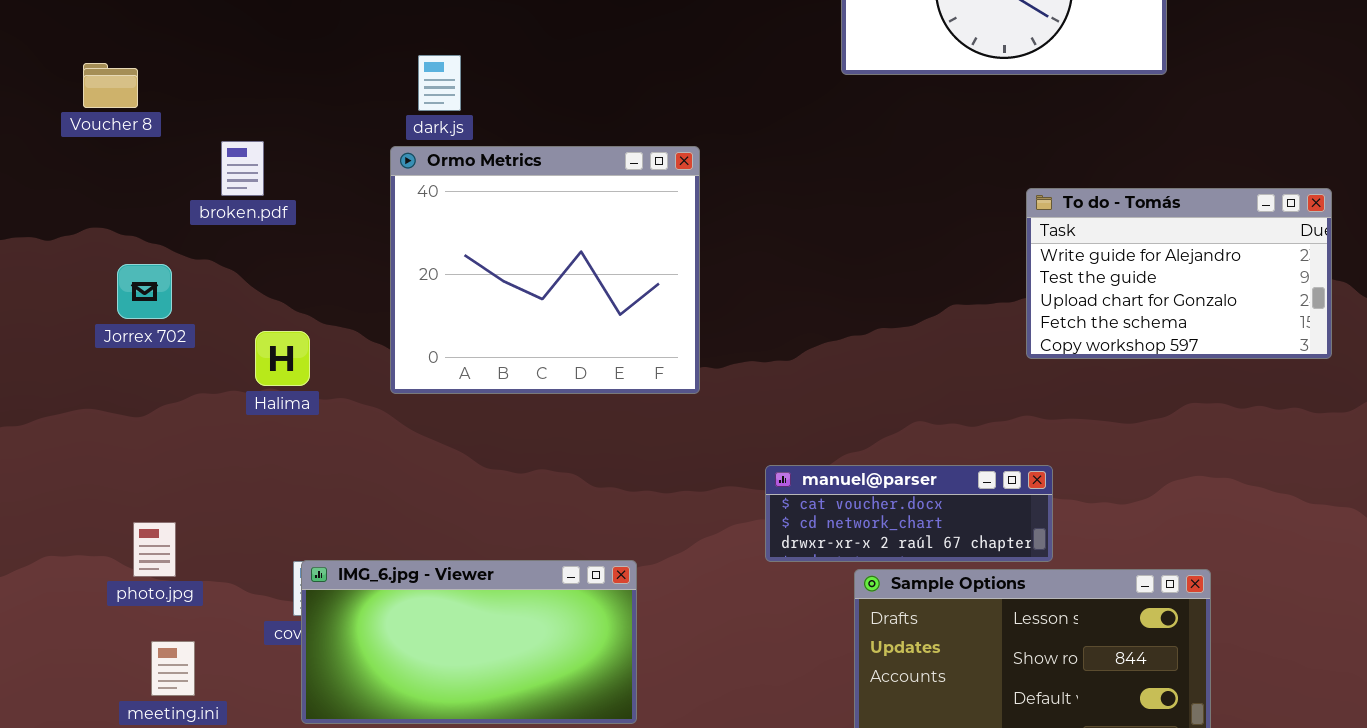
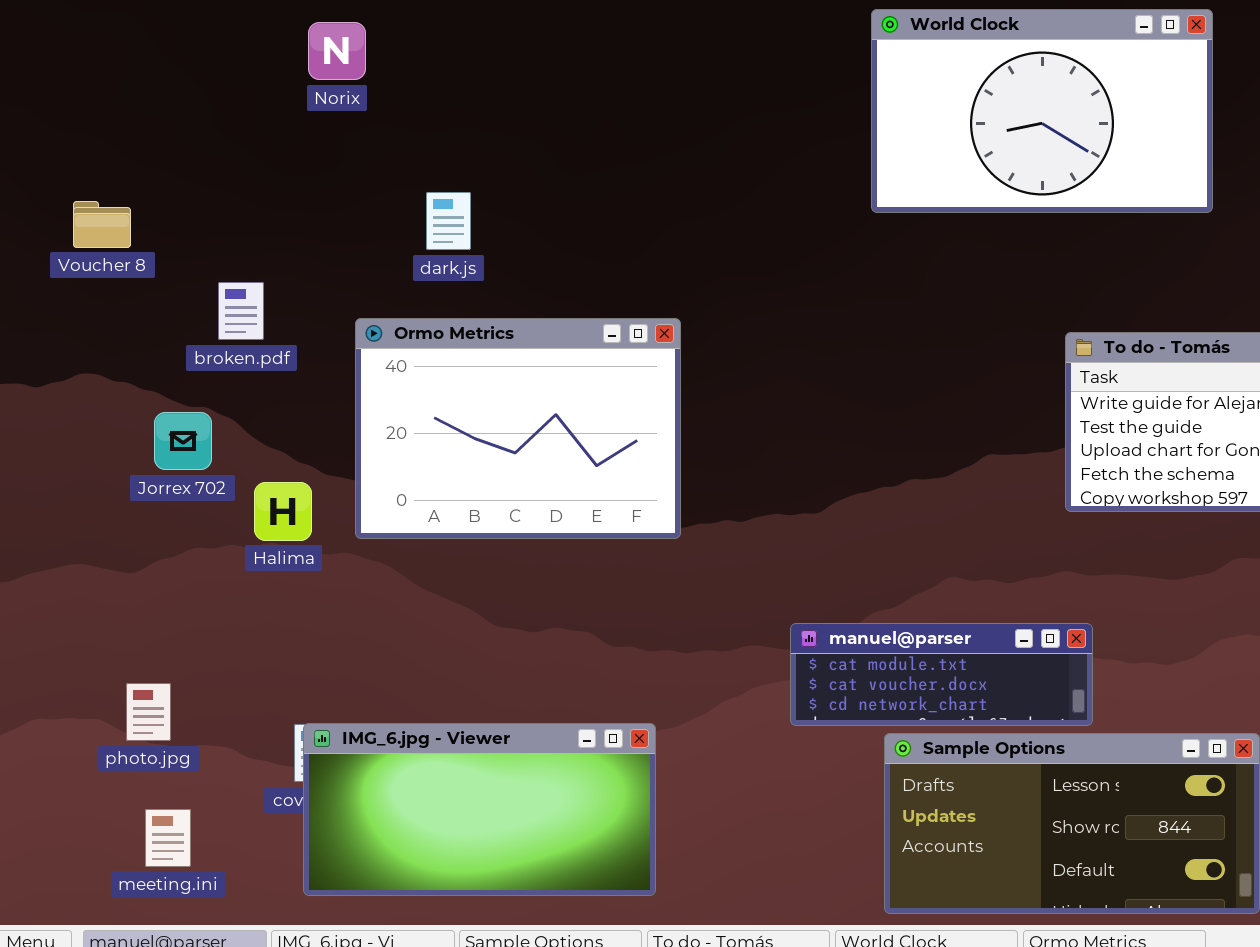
Ormo Metrics: [390,146,700,394] -> [355,318,681,539], moved, resized
Jorrex 702: [117,264,172,319] -> [154,412,212,470], moved
manuel@parser: [765,465,1053,562] -> [790,623,1093,726], scrolled up 1 row

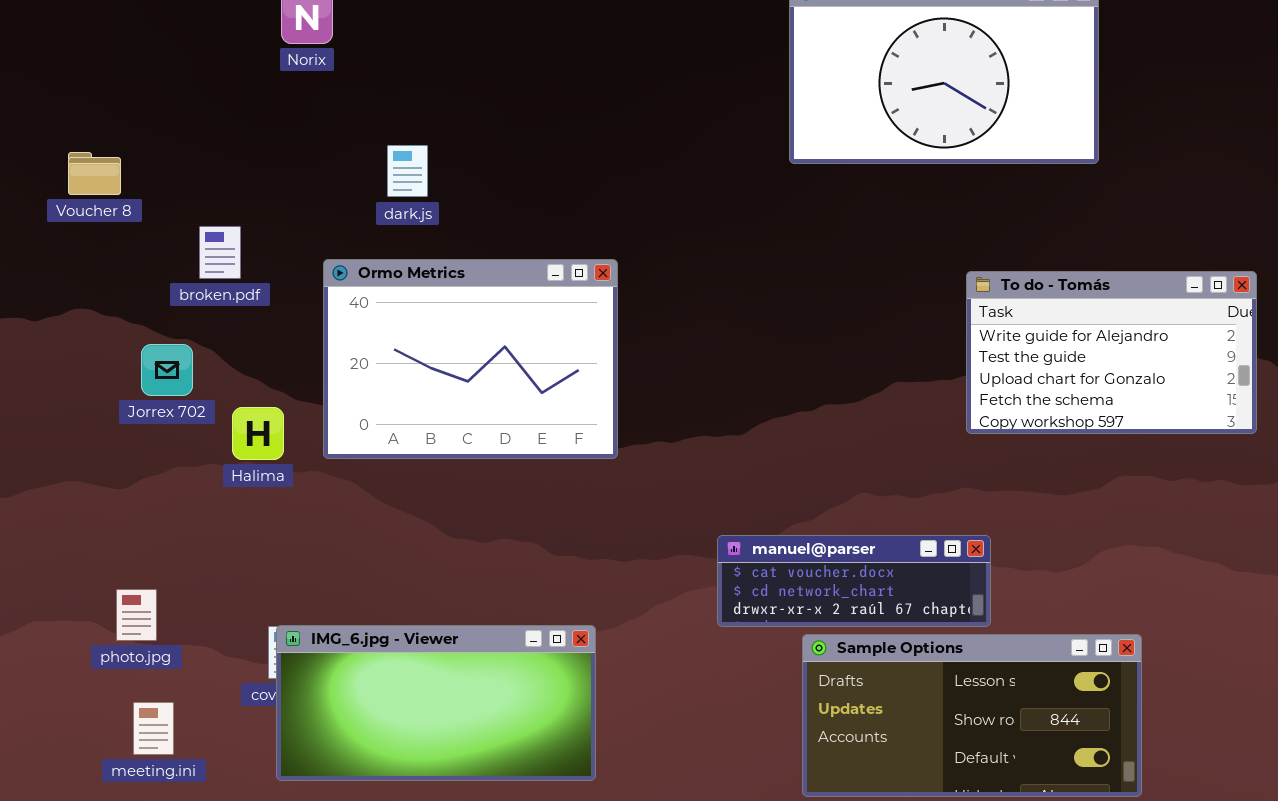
manuel@parser: [790,623,1093,726] -> [717,535,991,627], scrolled down 1 row

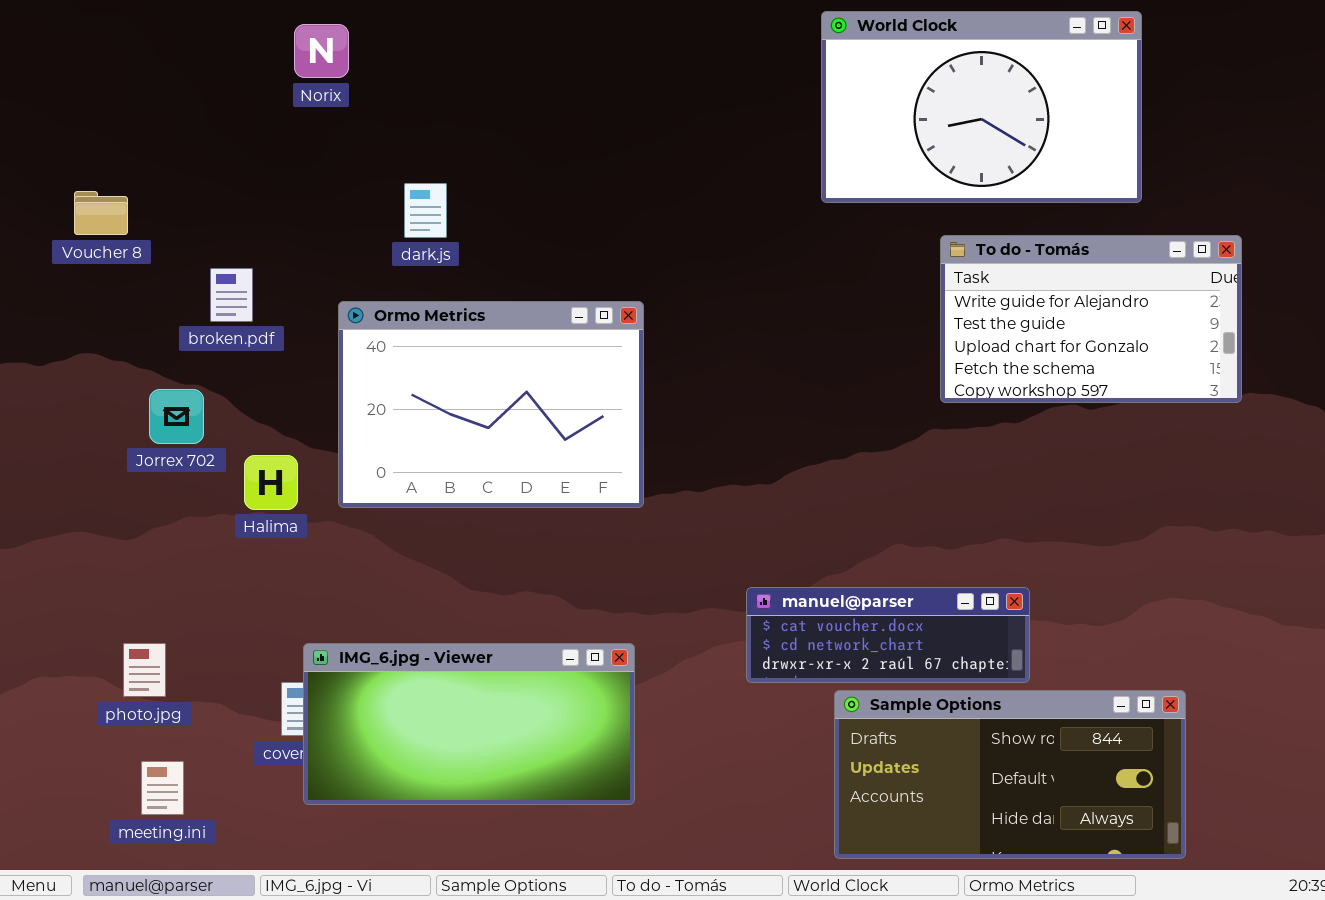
To do - Tomás: [966,271,1257,434] -> [940,235,1242,403], moved
IMG_6.jpg - Viewer: [276,625,596,781] -> [303,643,635,805], moved
Sample Options: [802,634,1142,797] -> [834,690,1186,859], scrolled down 1 row

